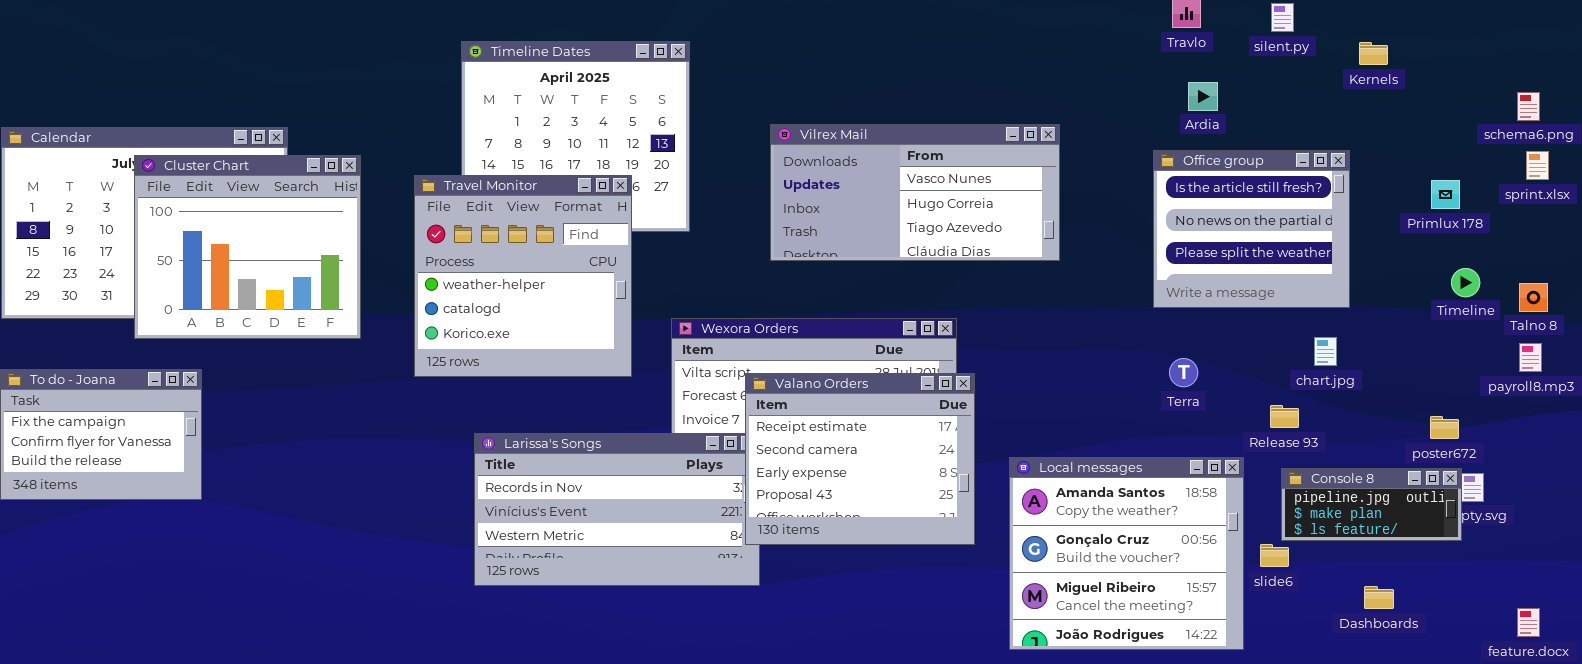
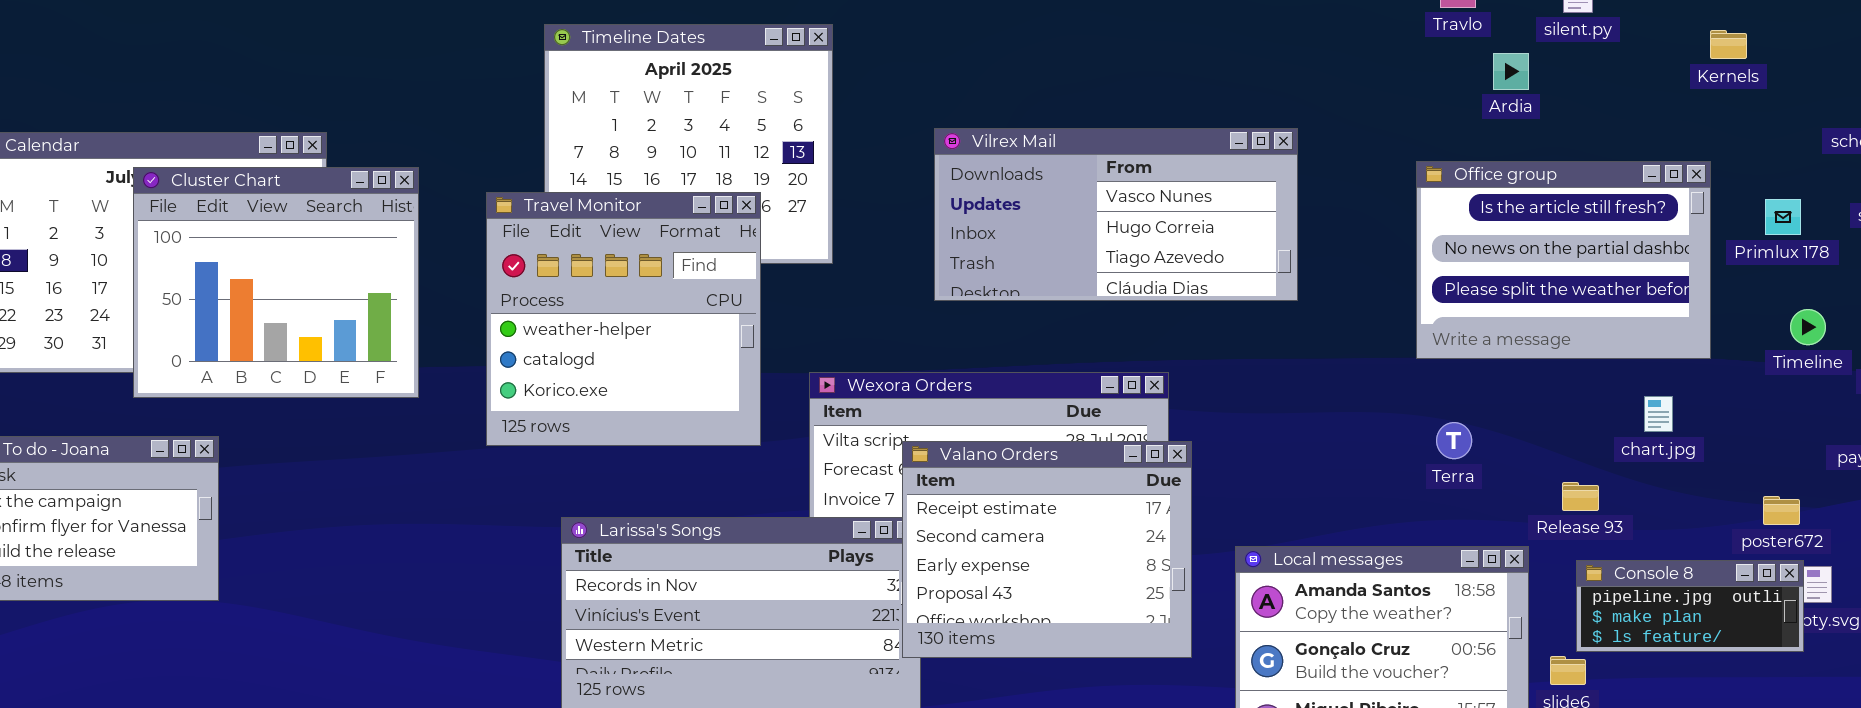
Kernels: [1359,42,1388,65] -> [1710,30,1747,59], moved
Ardia: [1188,82,1218,111] -> [1493,53,1529,90], moved
Office group: [1153,150,1350,308] -> [1416,161,1711,359], resized
chart.jpg: [1314,337,1337,366] -> [1644,396,1673,432], moved

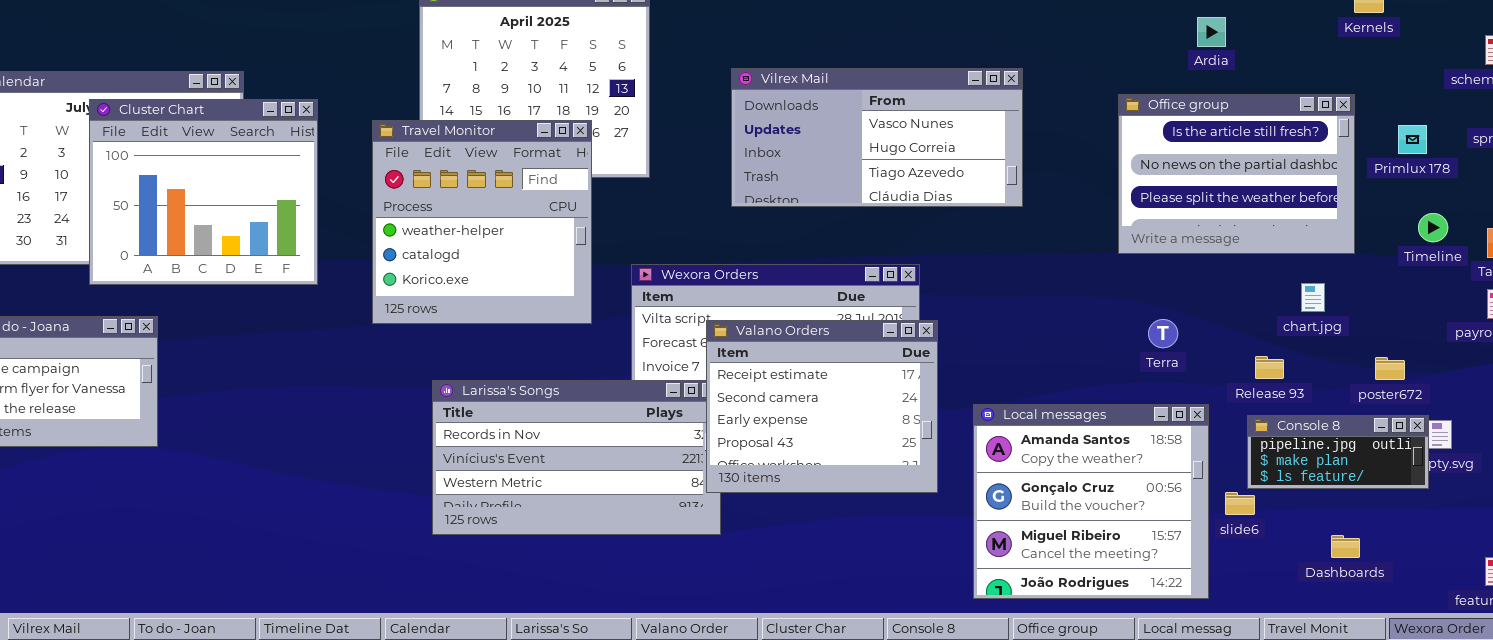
Ardia: [1493,53,1529,90] -> [1197,17,1226,47], moved
Terra: [1436,422,1472,459] -> [1148,319,1178,348], moved
Release 93: [1562,482,1599,511] -> [1255,356,1284,379], moved
poster672: [1763,496,1800,525] -> [1375,357,1405,380], moved

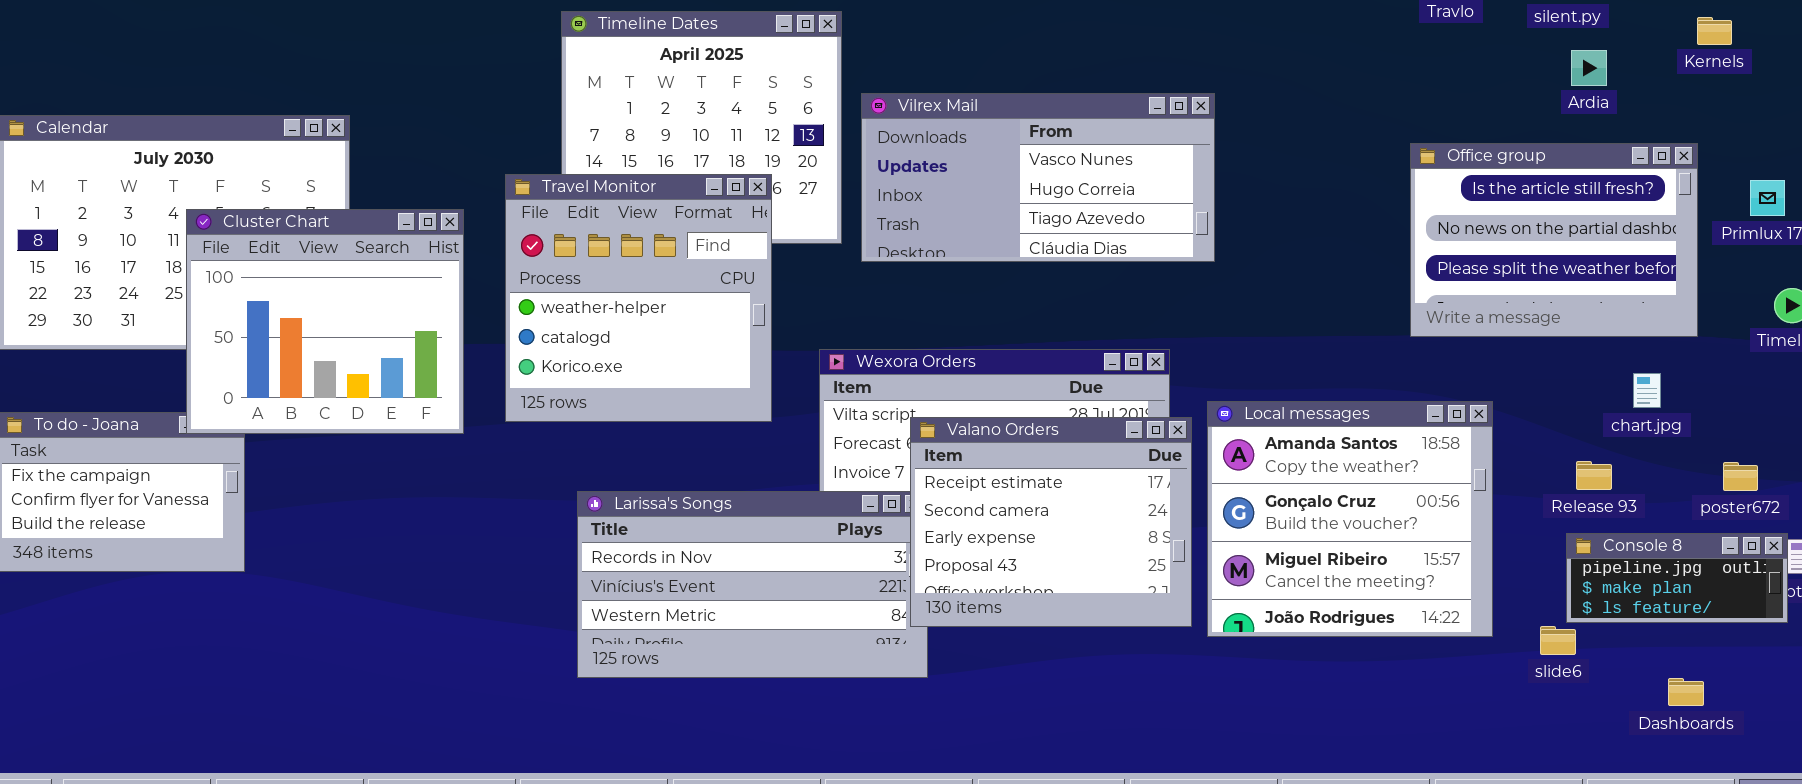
Ardia: [1197,17,1226,47] -> [1571,50,1607,86], moved
Vilrex Mail: [731,68,1023,207] -> [861,93,1215,262], moved
Cluster Chart: [89,99,318,285] -> [186,209,464,434], moved
Local messages: [973,404,1209,599] -> [1207,401,1493,637], moved

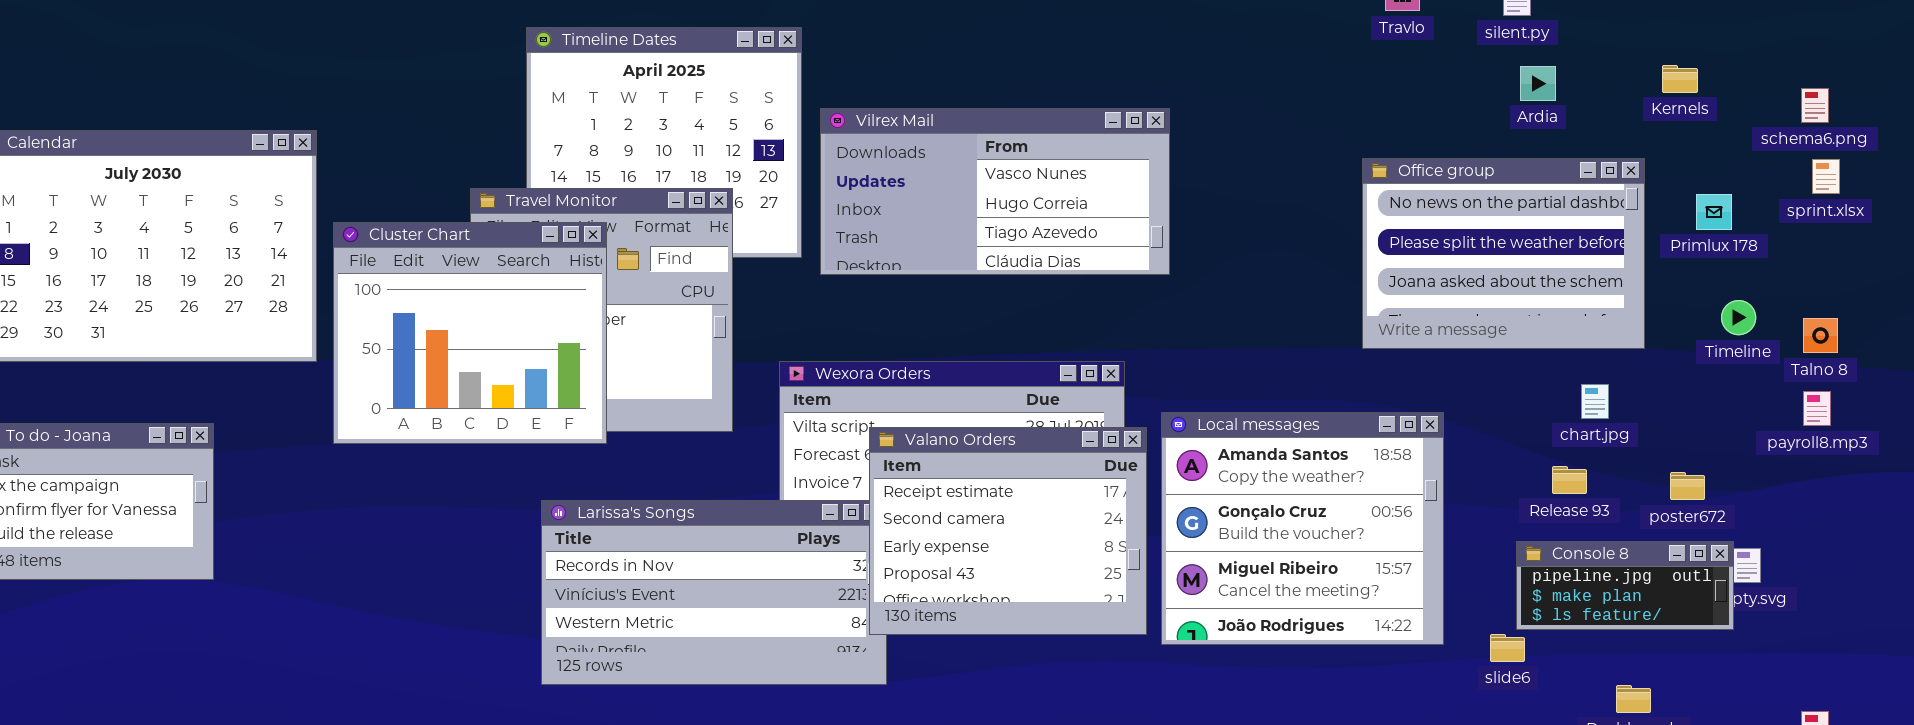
Kernels: [1697,17,1732,45] -> [1662,65,1698,93], moved
Office group: [1410,143,1698,337] -> [1362,158,1645,349], scrolled down 1 row
Cluster Chart: [186,209,464,434] -> [333,222,607,444], moved
Release 93: [1576,461,1612,490] -> [1552,466,1587,494], moved

